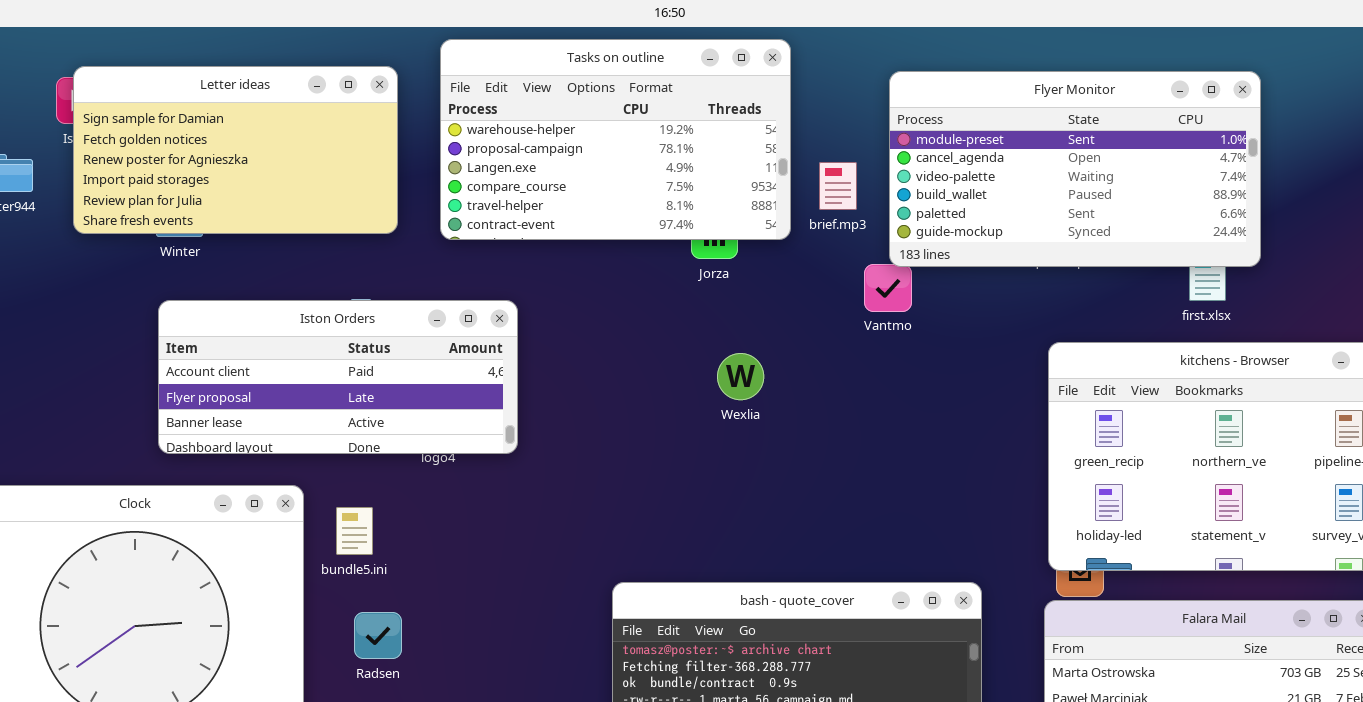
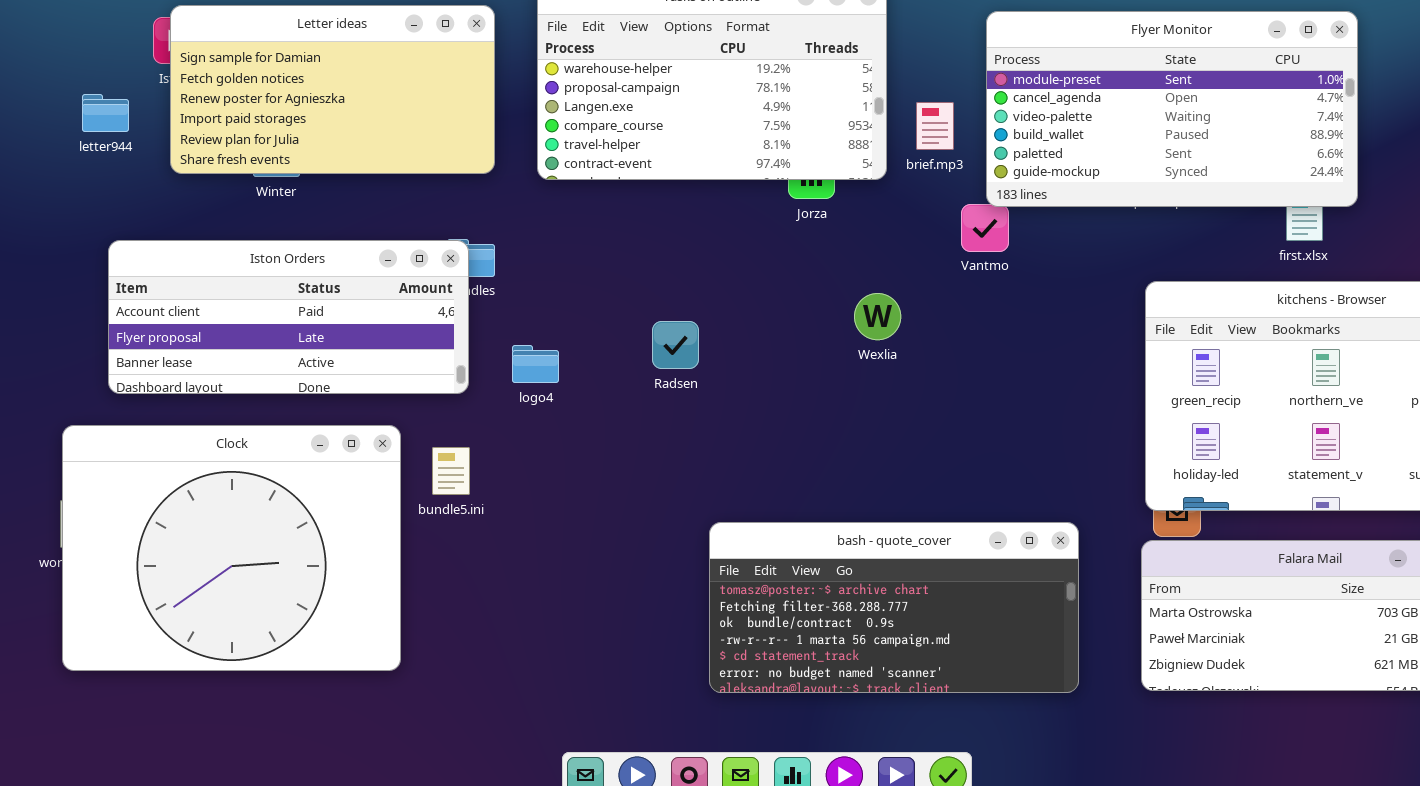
Iston Orders: [158,300,518,454] -> [108,240,469,394], moved
Wexlia: [717,353,764,400] -> [854,293,901,340], moved
Radsen: [354,612,402,659] -> [652,321,699,369], moved

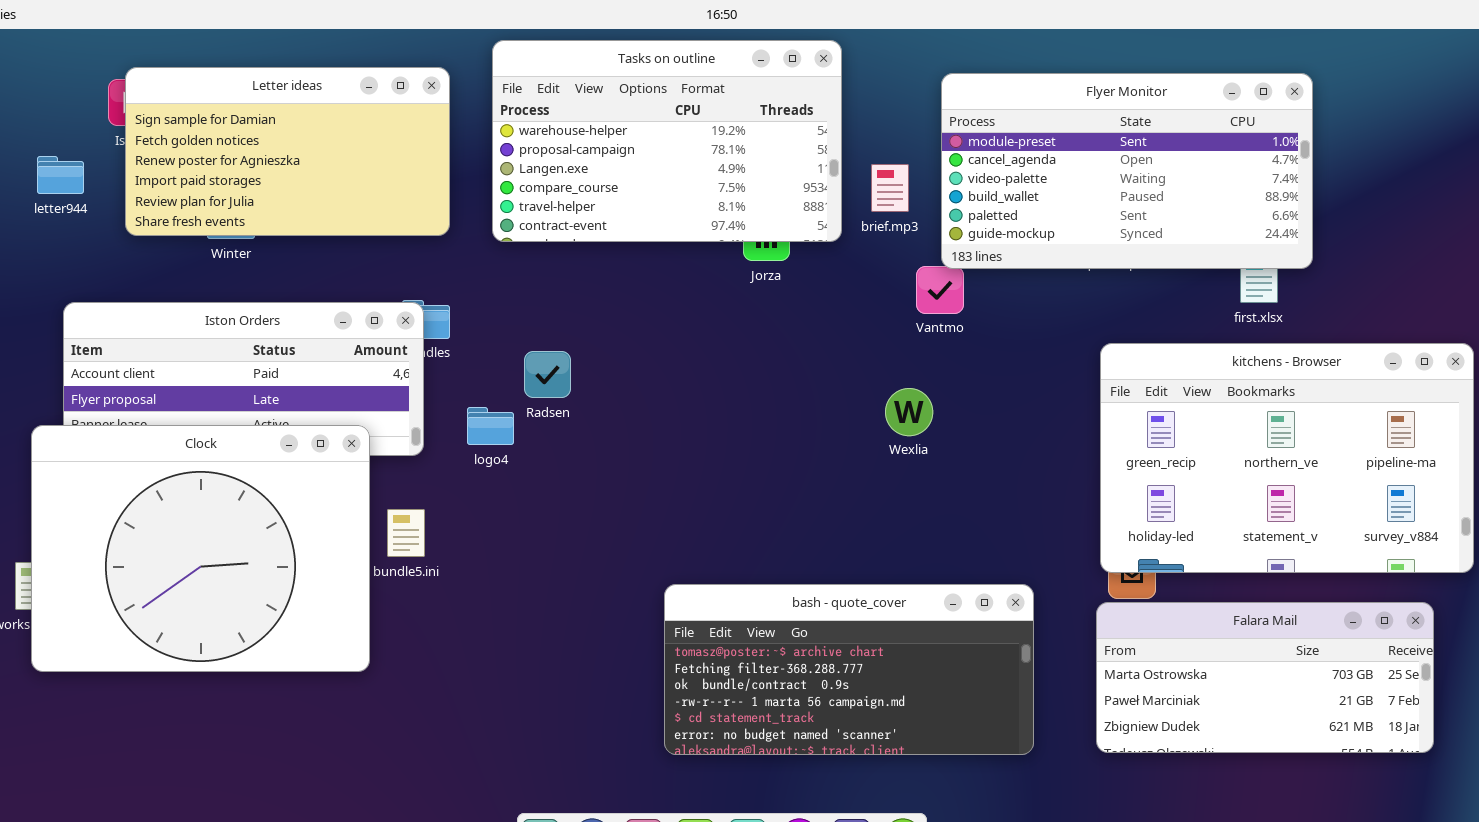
Wexlia: [854,293,901,340] -> [885,388,933,436], moved
Radsen: [652,321,699,369] -> [524,351,571,398], moved
Clock: [62,425,401,671] -> [31,425,370,672], moved

